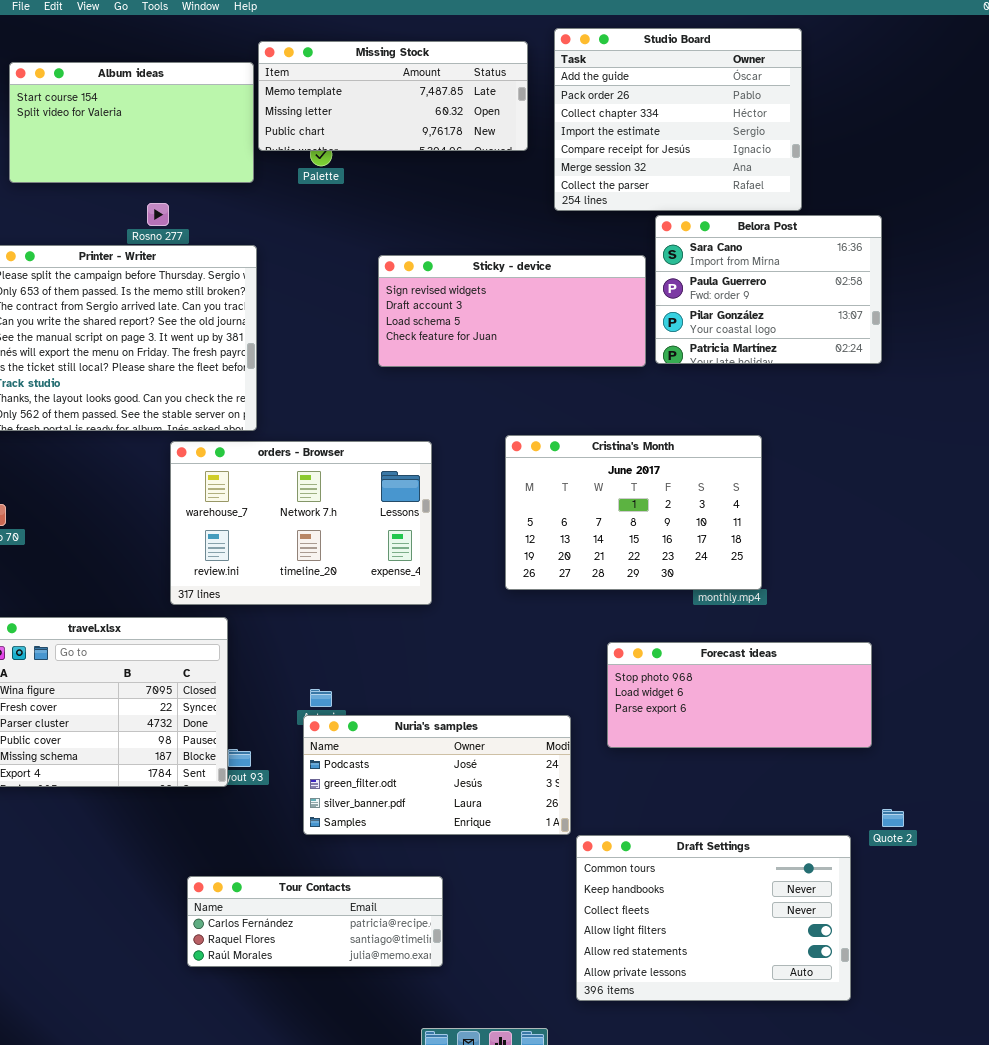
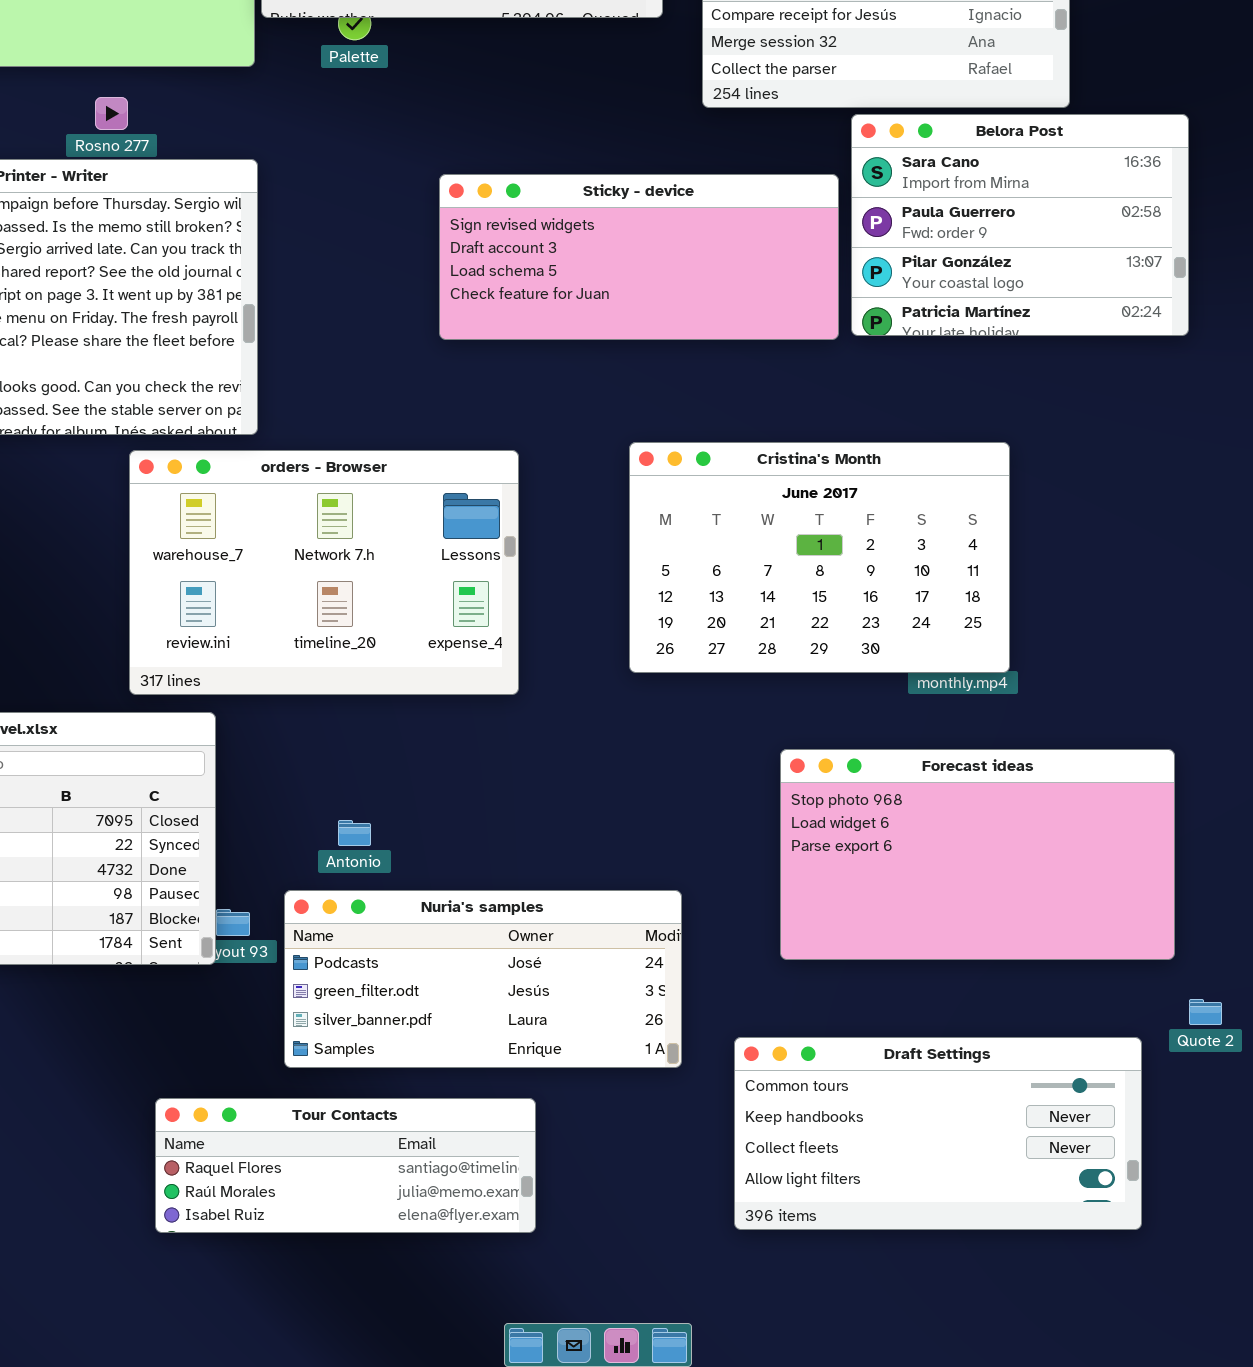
Forecast ideas: [607,642,872,748] -> [780,749,1175,960], resized
Nuria's samples: [303,715,571,835] -> [284,890,682,1068], moved
Draft Settings: [576,835,851,1001] -> [734,1037,1142,1230], resized
Tour Contacts: [187,876,443,967] -> [155,1098,536,1233], scrolled down 1 row

